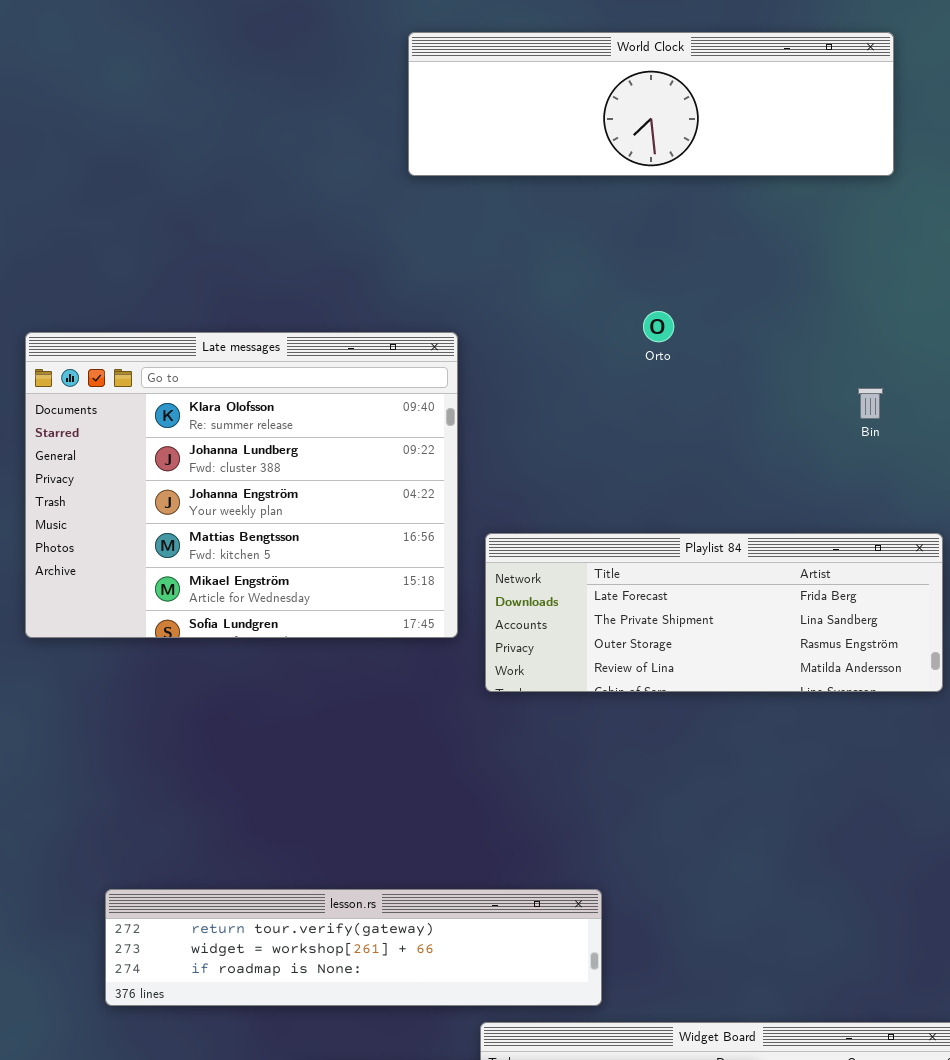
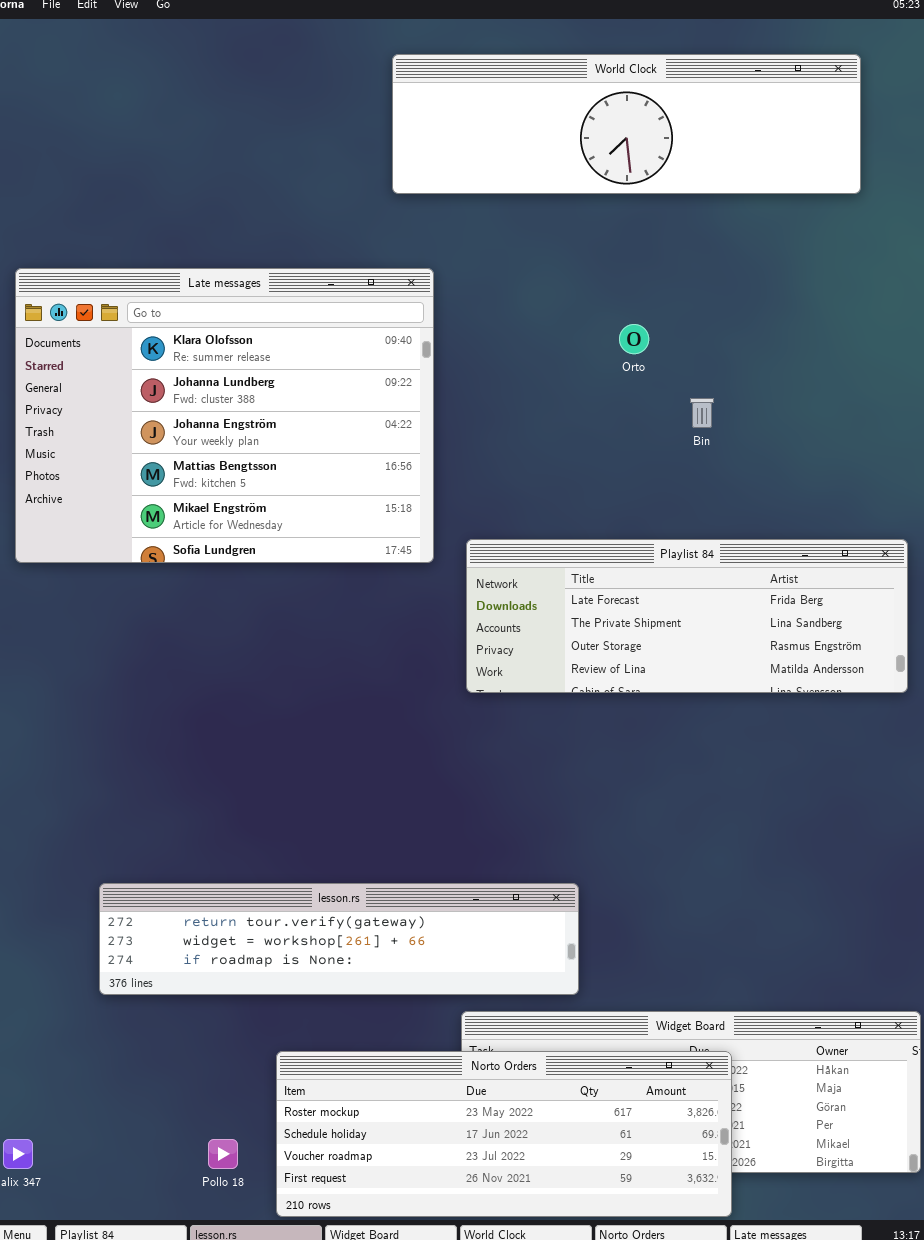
Late messages: [25,332,458,638] -> [15,268,434,563], moved
Bin: [858,388,883,419] -> [690,398,714,428], moved

